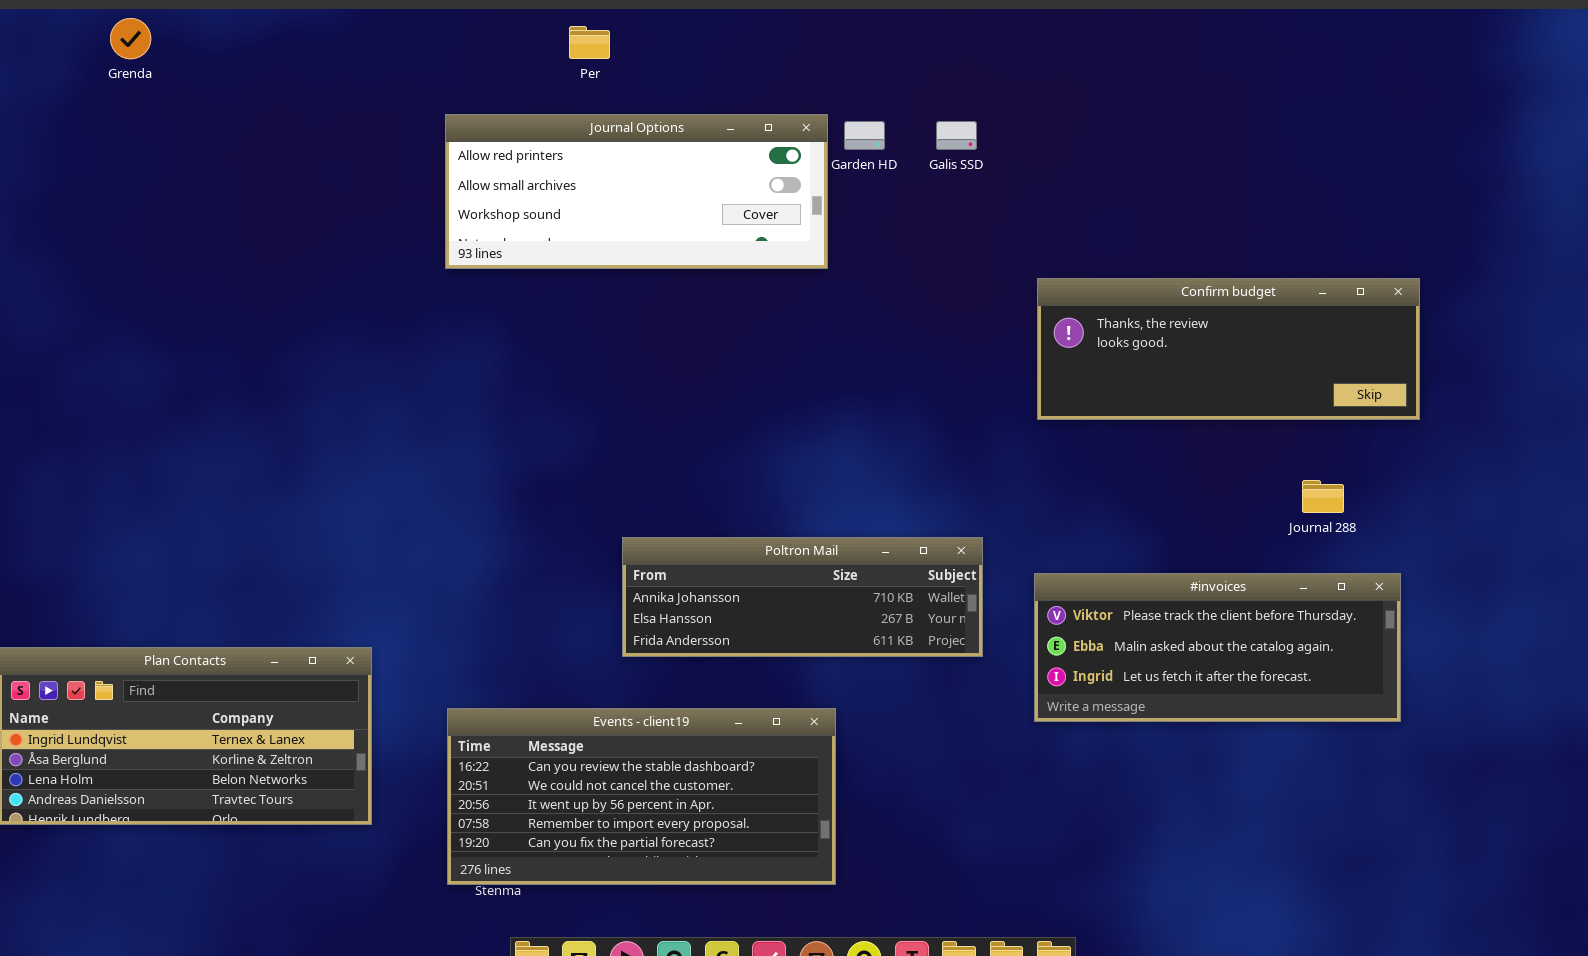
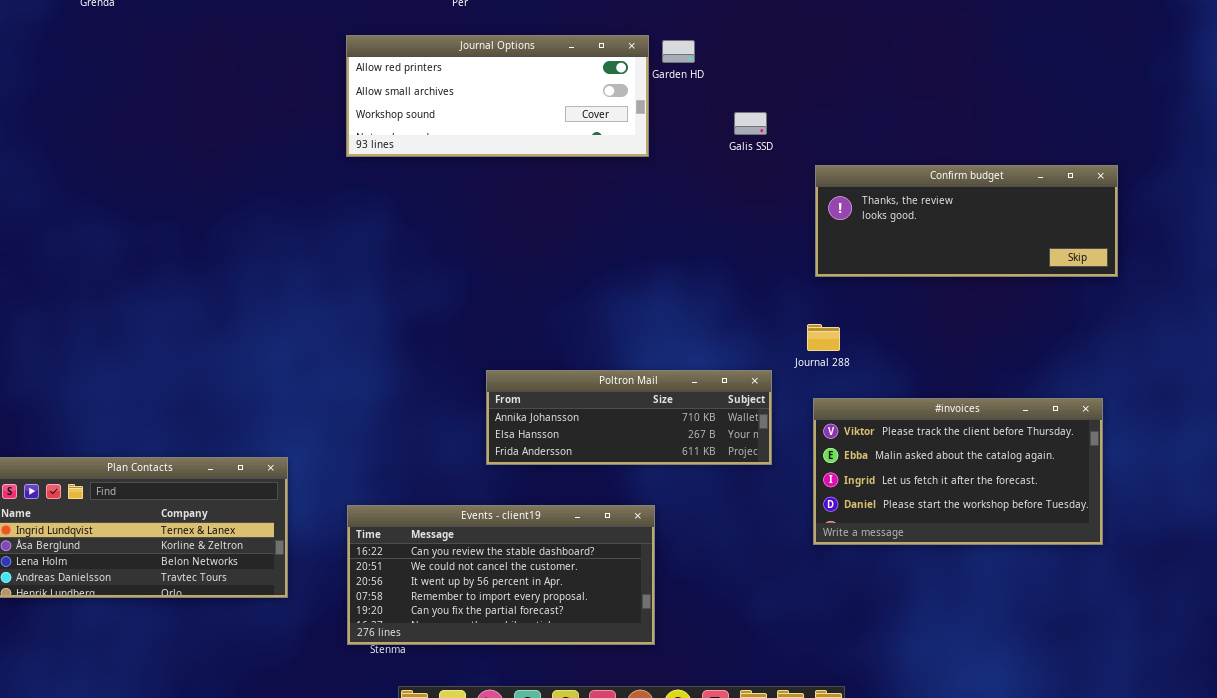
Galis SSD: [936,121,977,150] -> [734,112,767,135], moved
Journal 288: [1302,480,1344,513] -> [807,324,840,351], moved
#invoices: [1034,573,1401,722] -> [813,398,1103,545], resized

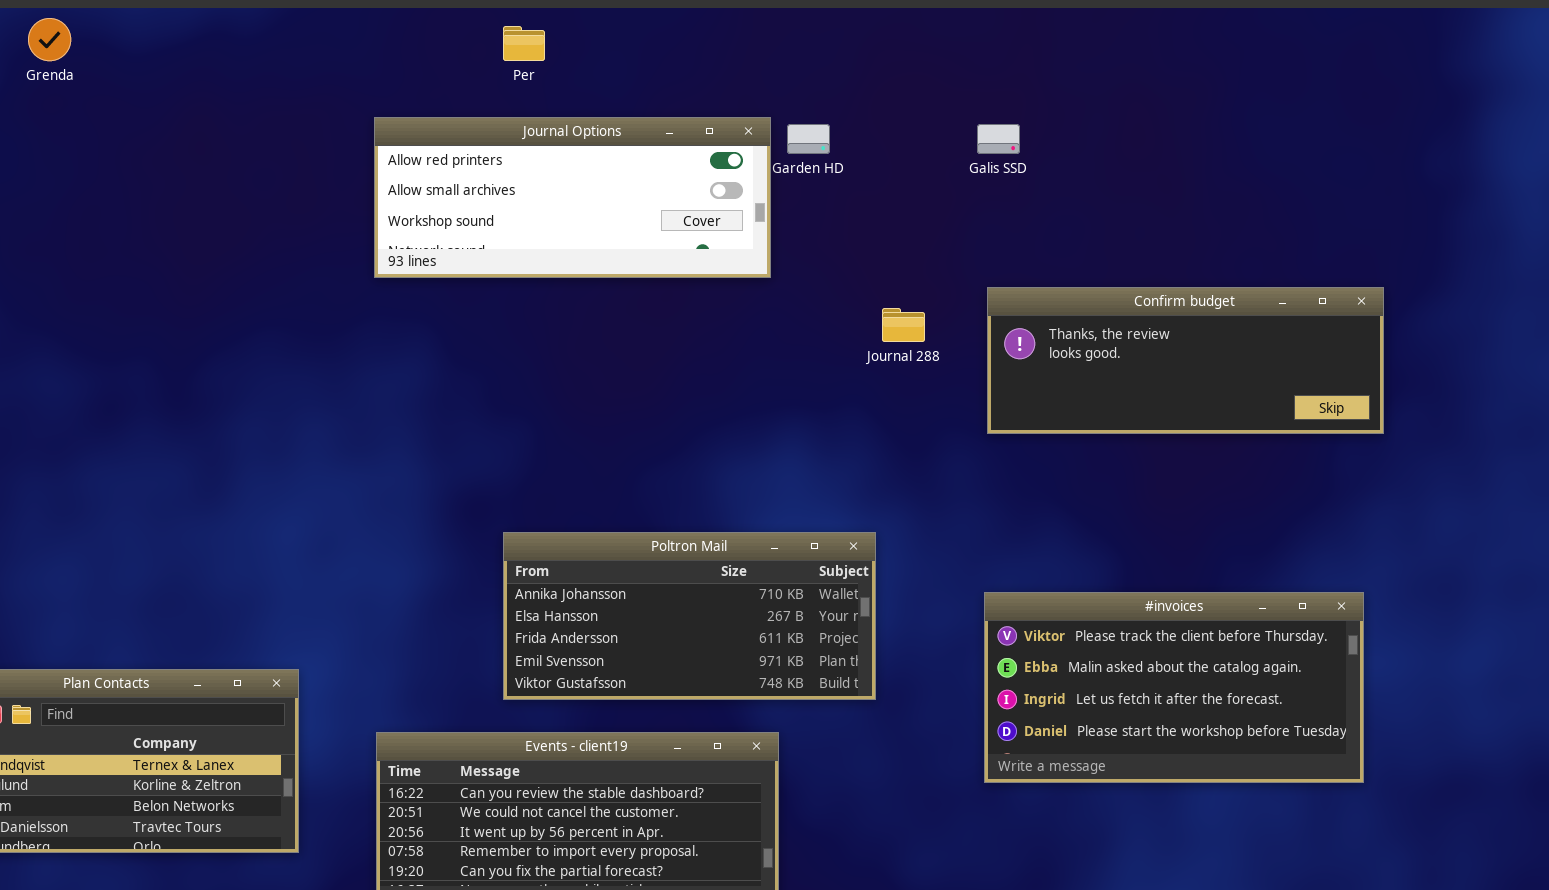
Galis SSD: [734,112,767,135] -> [977,124,1020,154], moved
Journal 288: [807,324,840,351] -> [882,308,925,342], moved
Poltron Mail: [486,370,772,465] -> [503,532,876,700], moved, resized

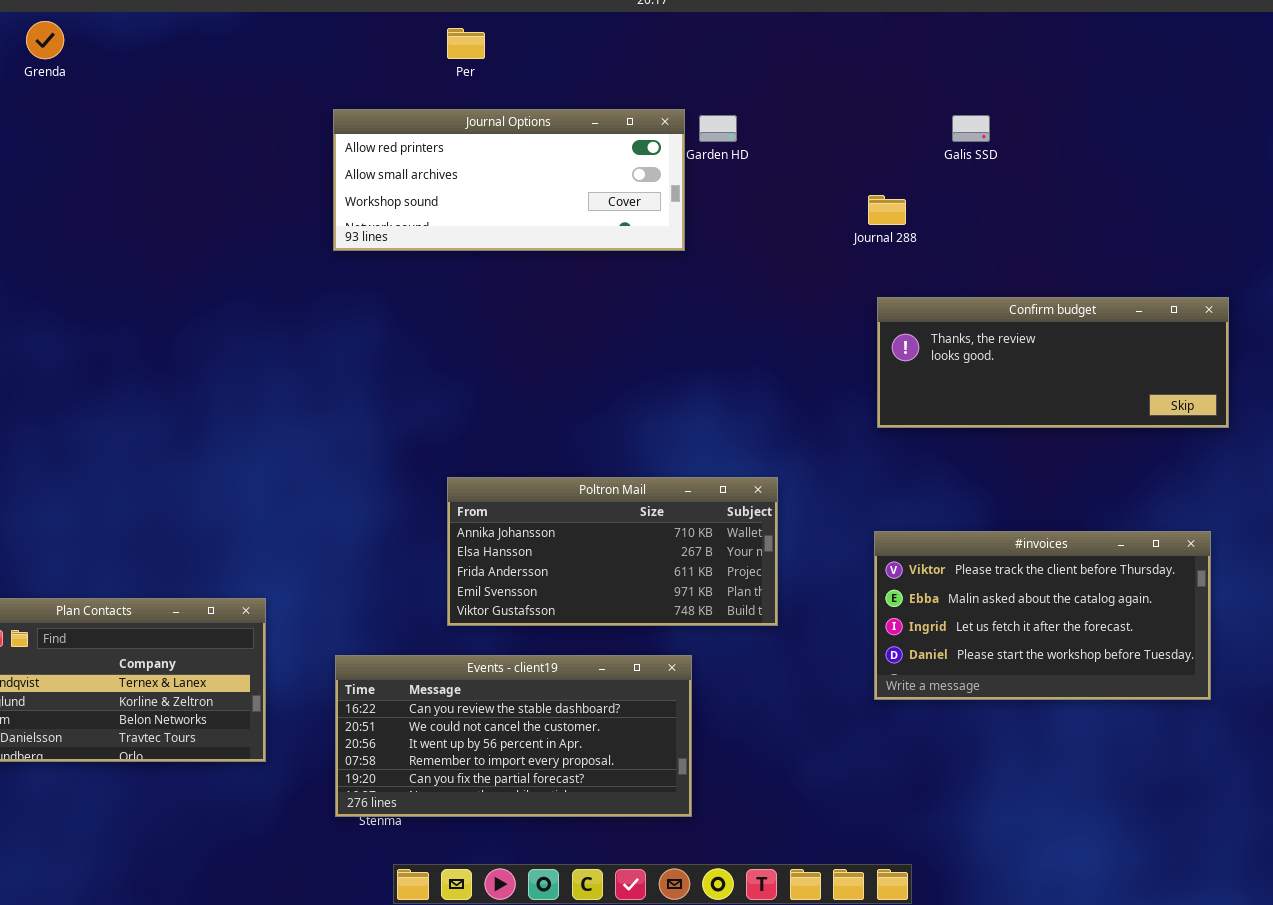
Galis SSD: [977,124,1020,154] -> [952,115,990,142], moved
Confirm budget: [987,287,1384,434] -> [877,297,1229,428], moved
Journal 288: [882,308,925,342] -> [868,195,906,225], moved

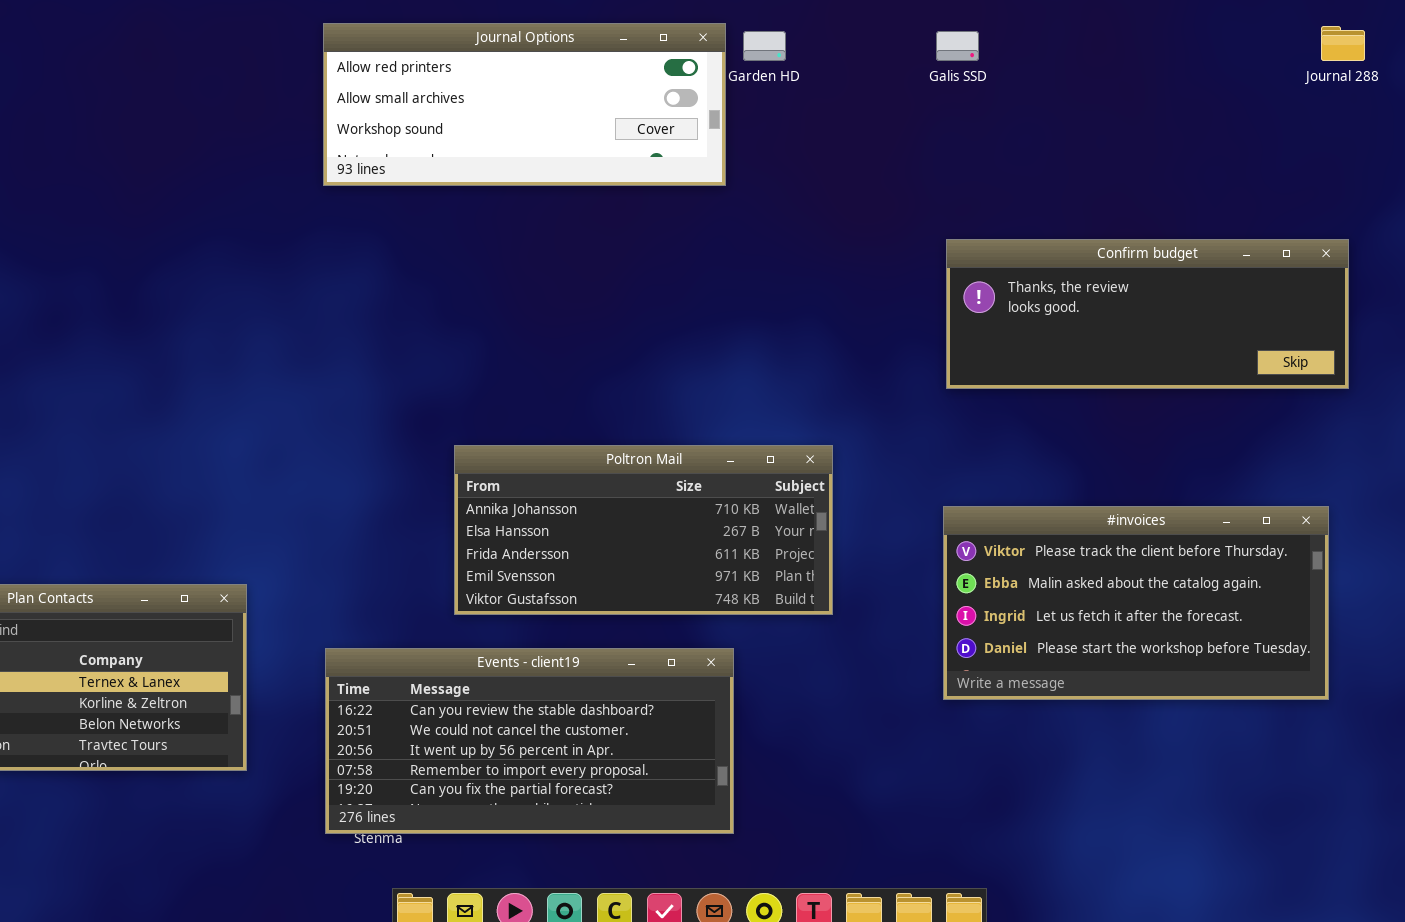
Galis SSD: [952,115,990,142] -> [936,31,979,61], moved
Journal 288: [868,195,906,225] -> [1321,26,1365,61], moved

